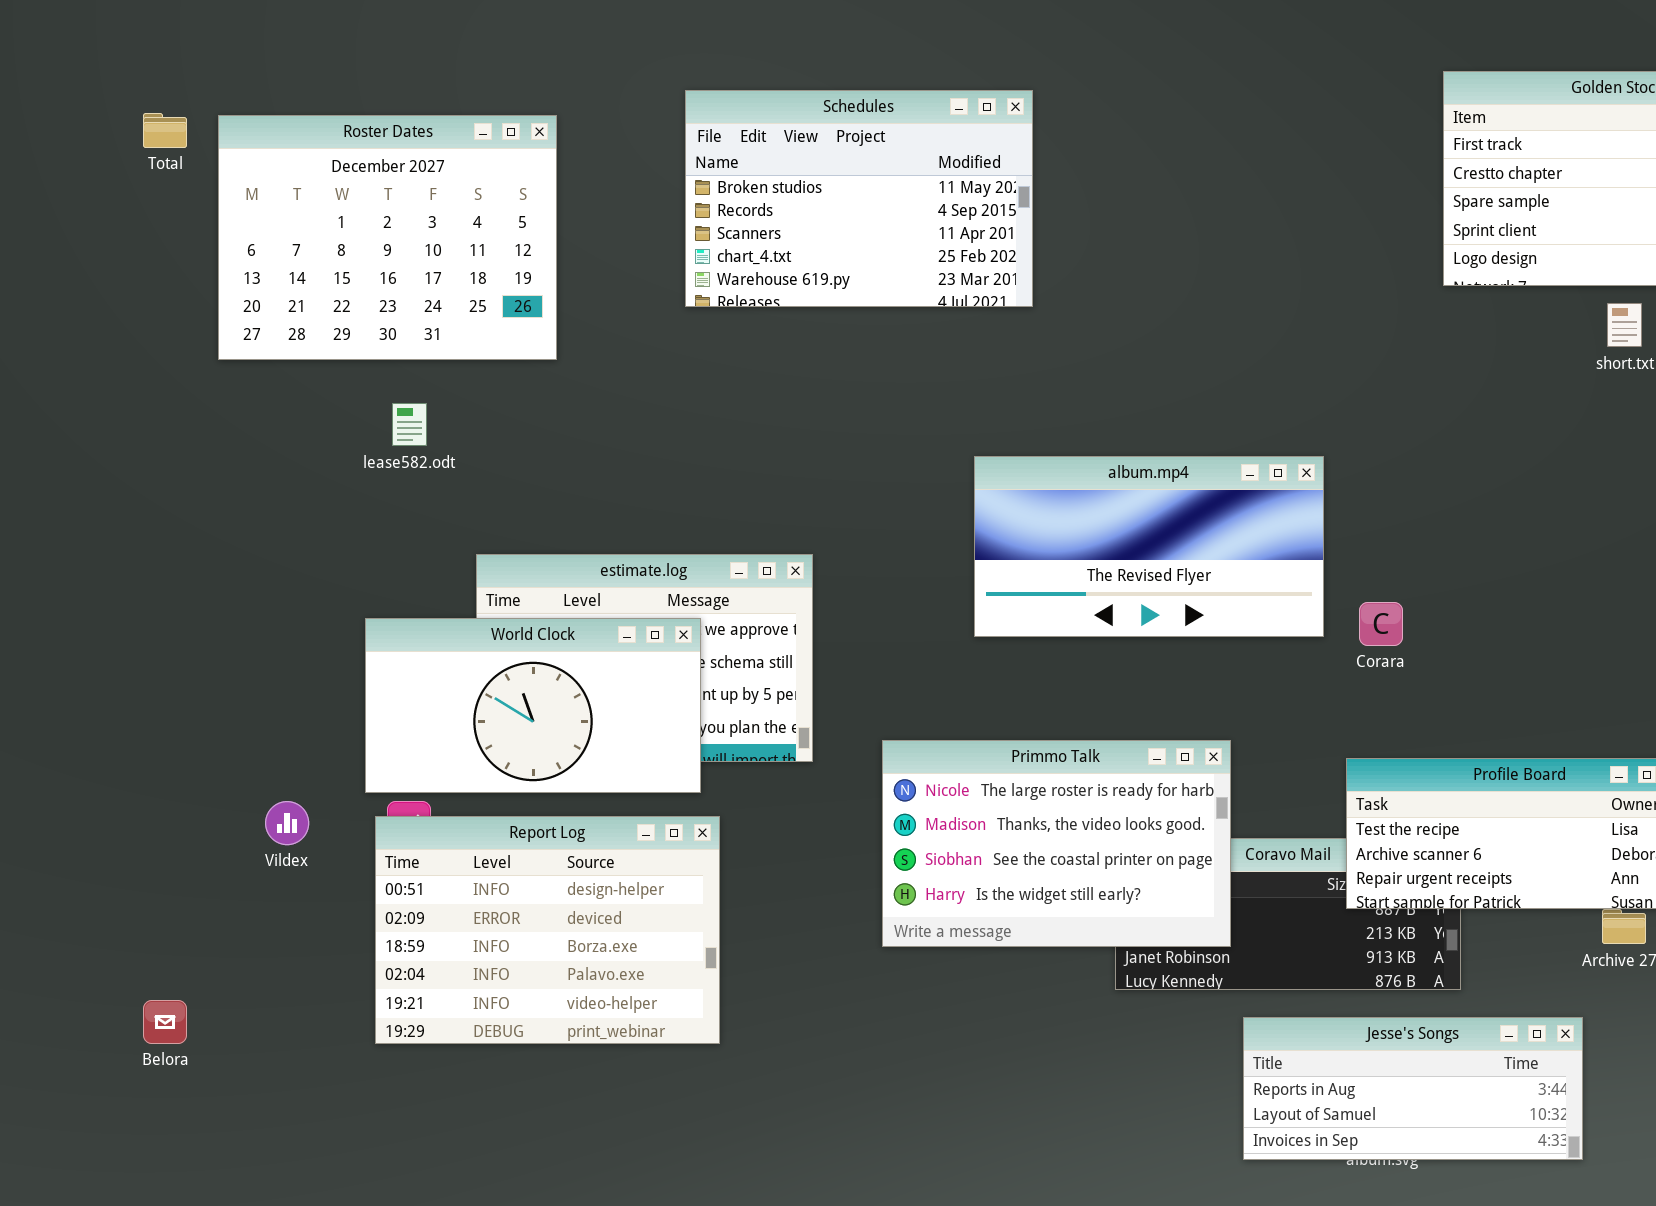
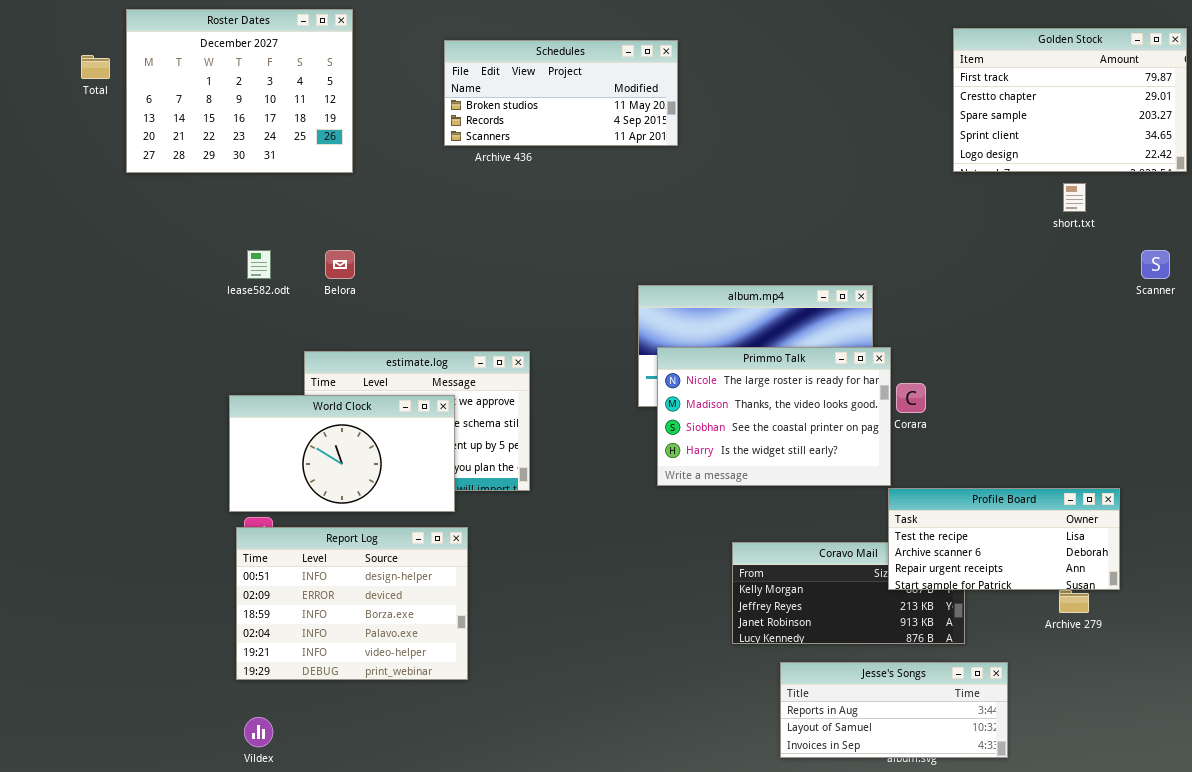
Schedules: [685,90,1033,307] -> [444,40,678,146], resized
Roster Dates: [218,115,557,360] -> [126,9,353,173], moved
Primmo Talk: [882,740,1231,947] -> [657,347,891,486], moved
Vildex: [265,801,309,845] -> [244,717,273,747], moved
Belora: [143,1000,187,1044] -> [325,250,355,279], moved
Jesse's Songs: [1243,1017,1583,1160] -> [780,662,1008,758], moved

